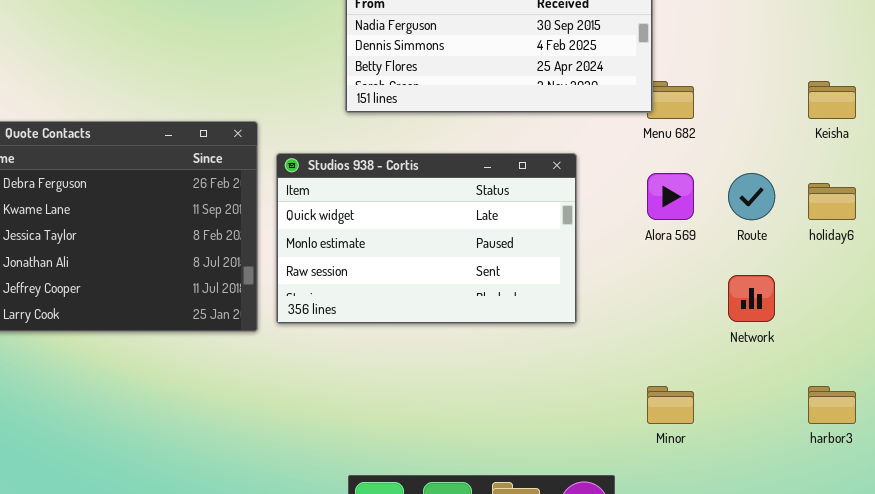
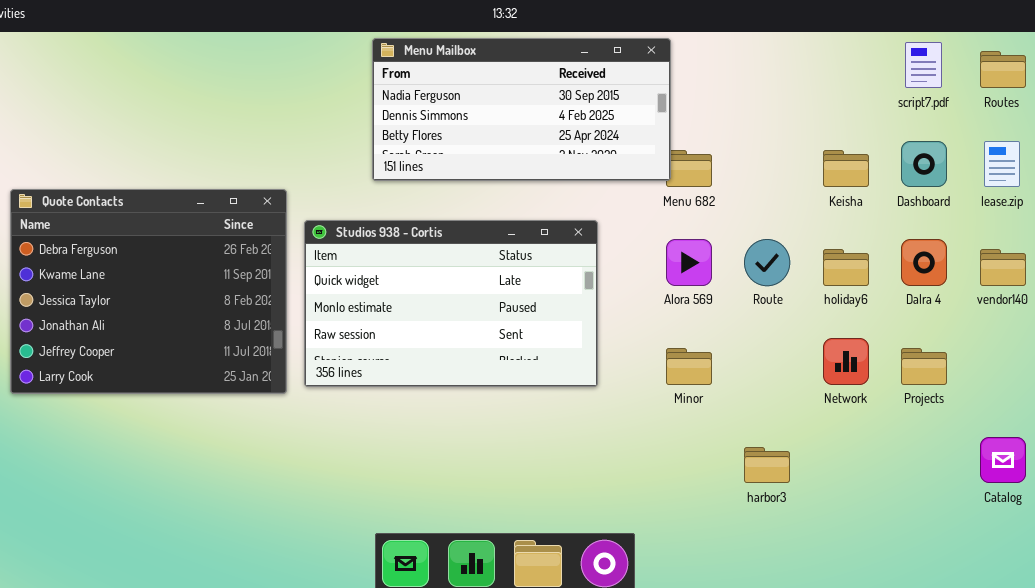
Network: [728,275,775,322] -> [823,338,869,385], moved
Minor: [647,386,694,424] -> [666,348,712,385], moved
harbor3: [808,386,856,424] -> [744,447,790,483], moved

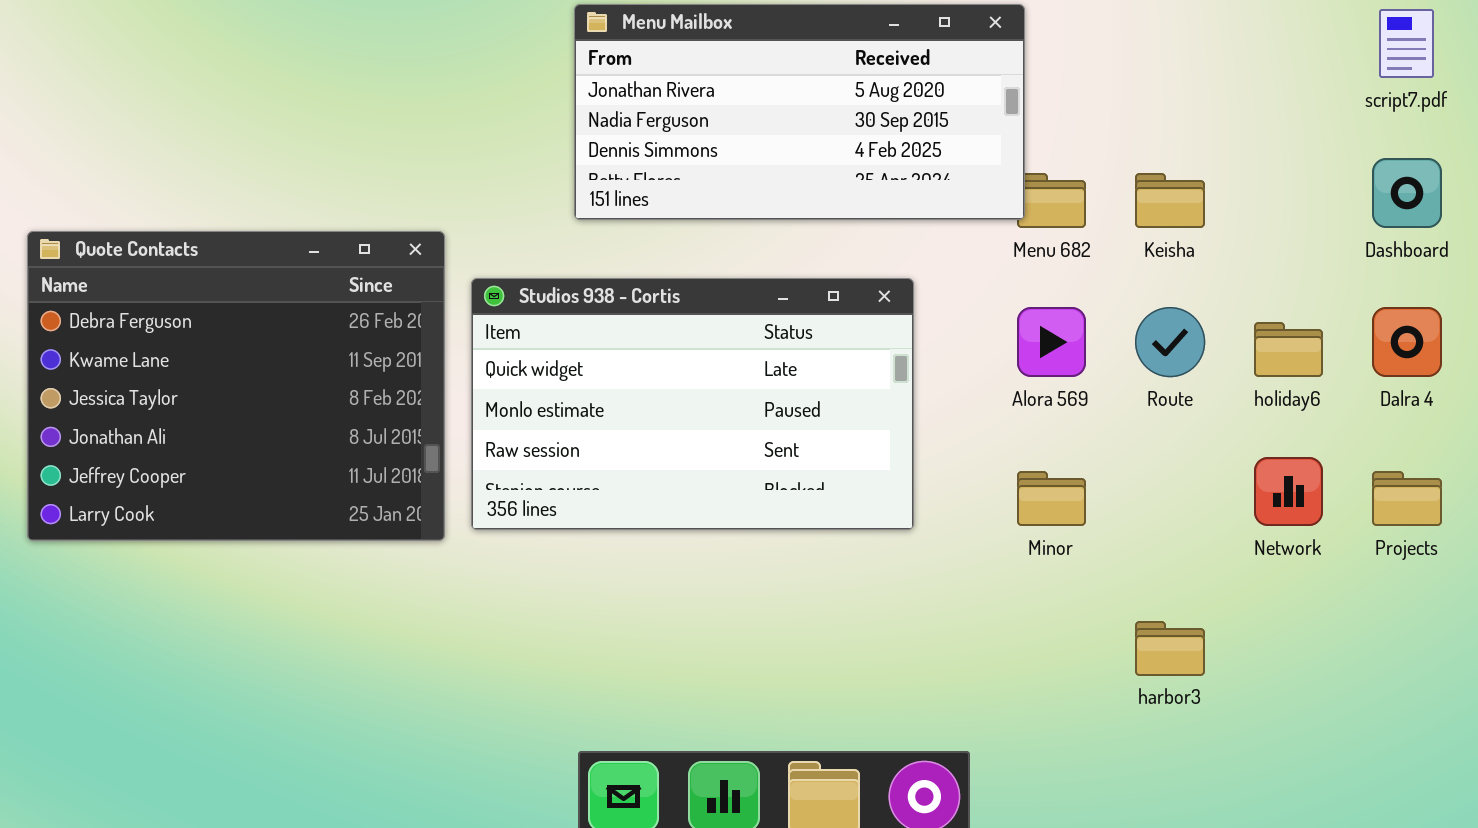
Menu Mailbox: [372,38,671,181] -> [574,4,1025,220], scrolled up 1 row
Keisha: [823,150,869,187] -> [1135,173,1205,228], moved

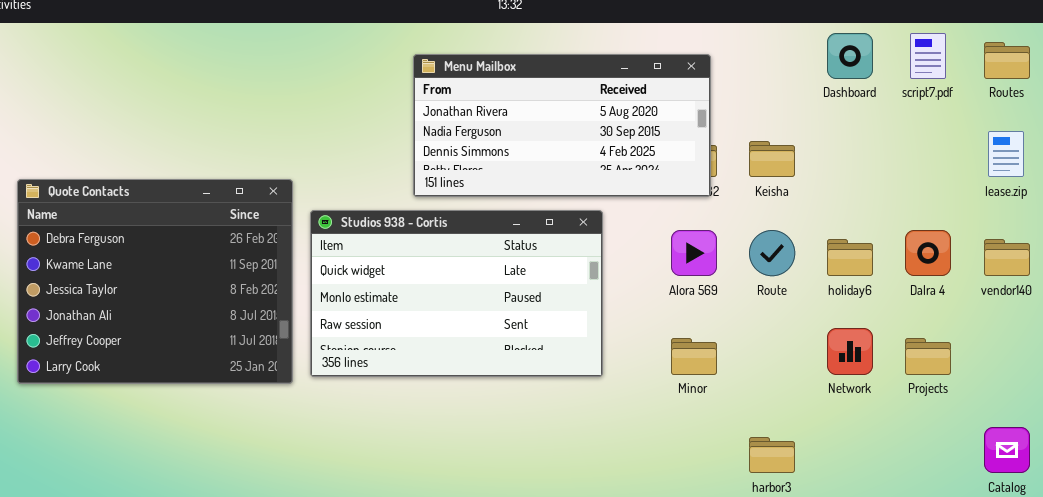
Menu Mailbox: [574,4,1025,220] -> [413,54,711,197], moved
Dashboard: [1372,158,1442,228] -> [827,33,873,79], moved

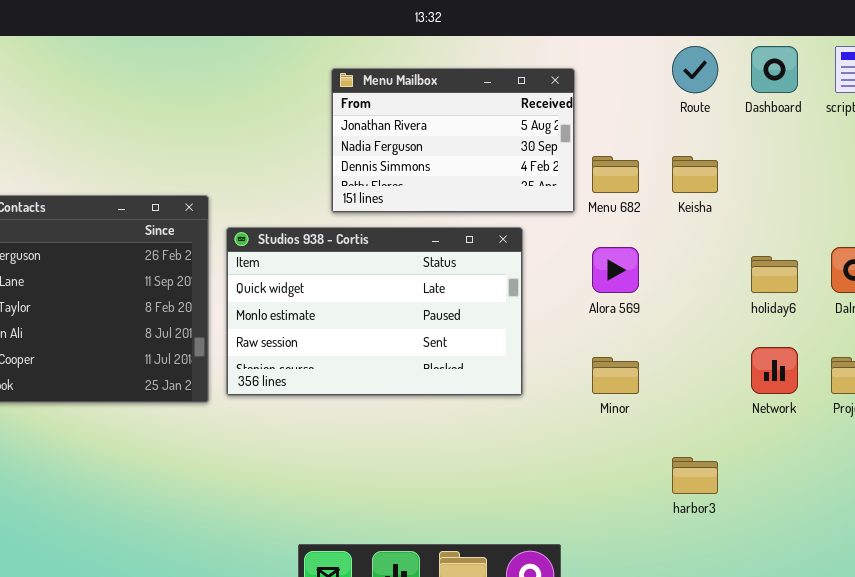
Menu Mailbox: [413,54,711,197] -> [331,68,575,213], resized
Route: [749,230,795,276] -> [672,46,718,93], moved

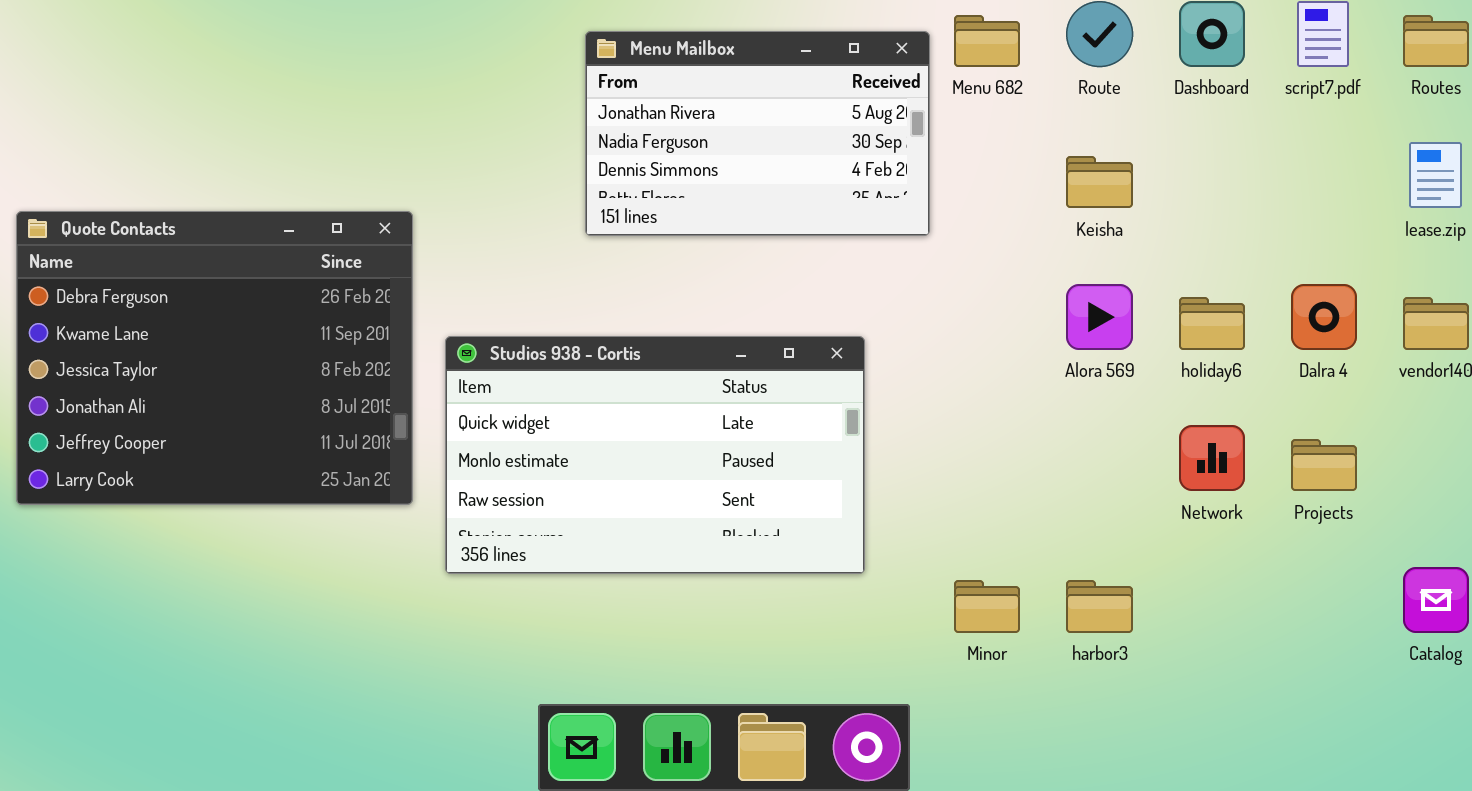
Menu 682: [592,156,639,193] -> [954,15,1020,67], moved
Studios 938 - Cortis: [226,227,523,396] -> [445,336,865,574], moved
Alora 569: [592,247,639,293] -> [1066,284,1133,350], moved
Minor: [592,357,639,394] -> [954,580,1020,633], moved

